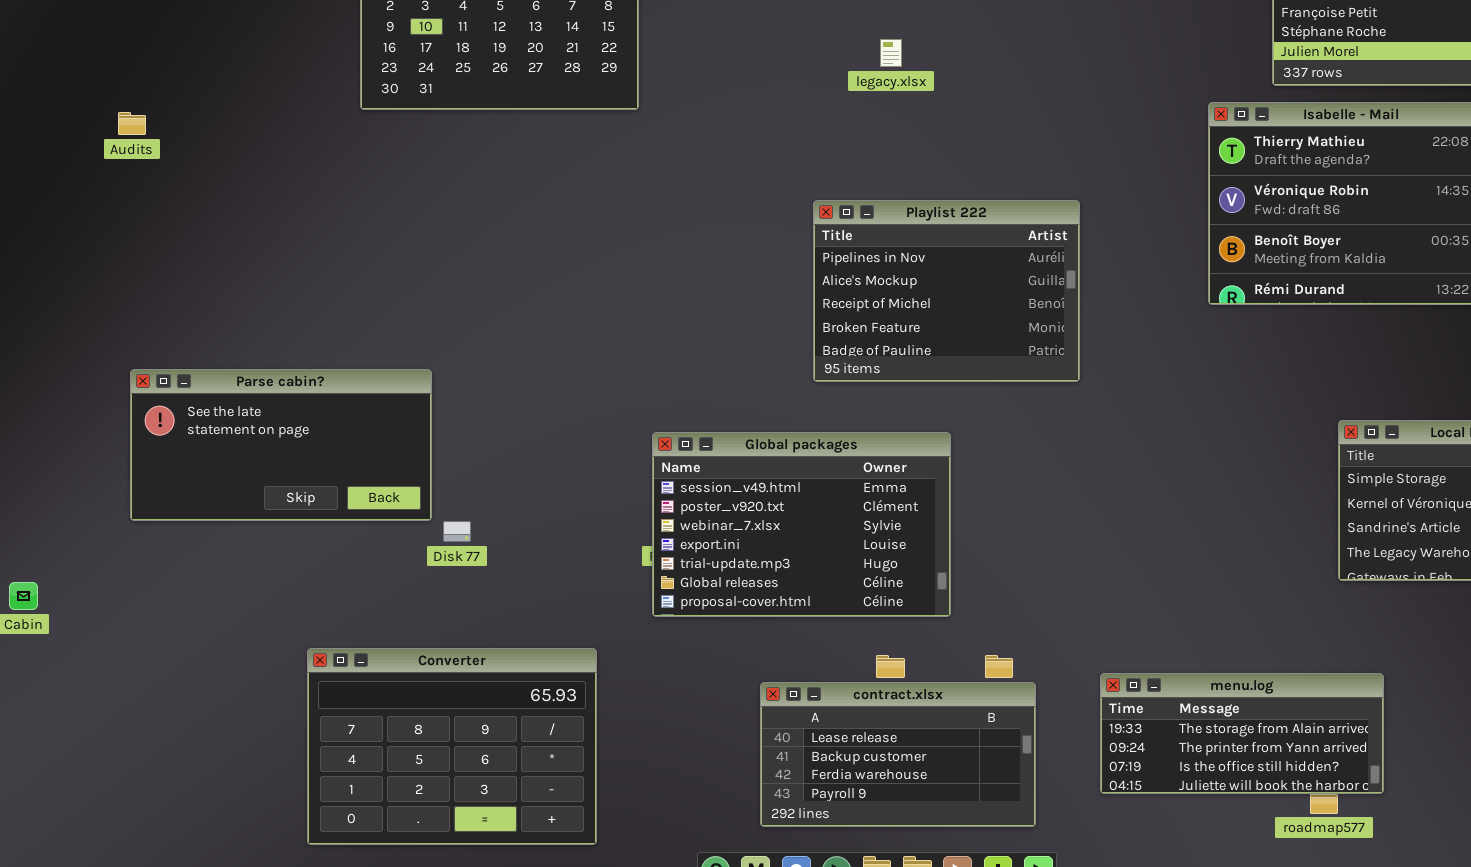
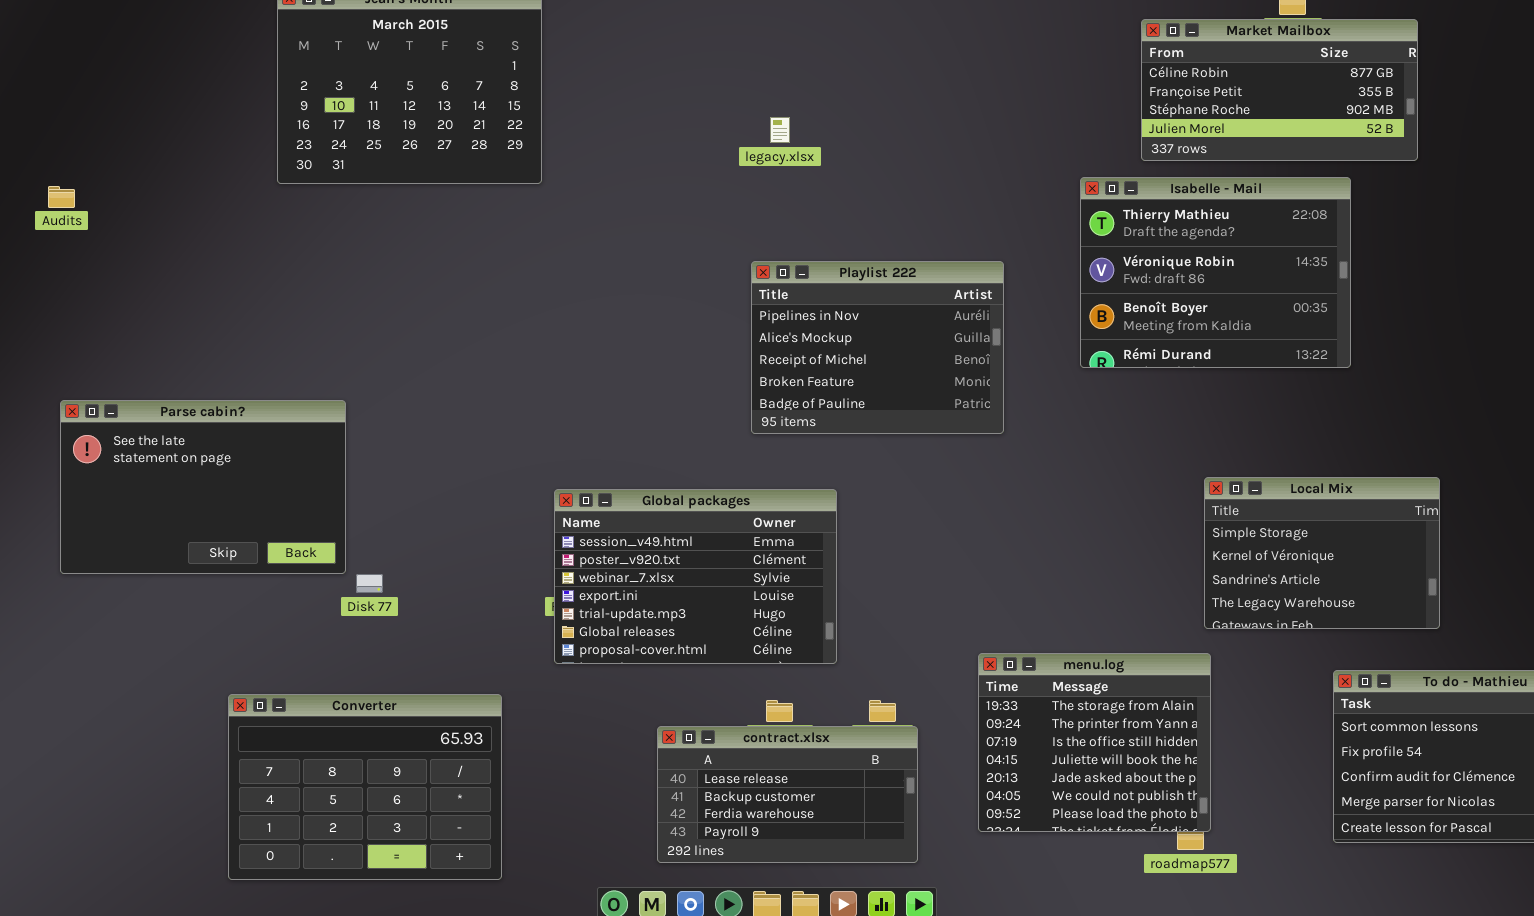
Playlist 222: [813,200,1080,382] -> [751,261,1004,434], moved
Parse cabin?: [130,369,432,521] -> [60,400,346,574], resized
menu.log: [1100,673,1384,794] -> [978,653,1211,832], resized

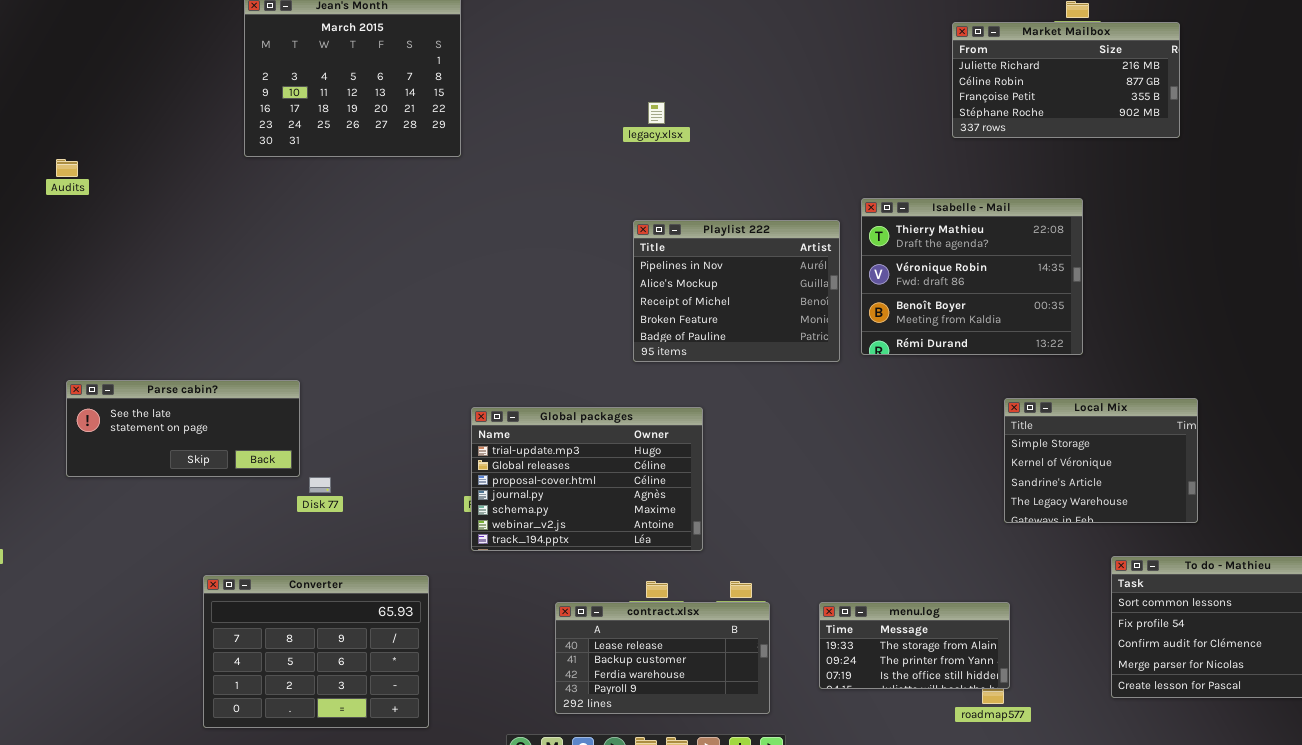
Market Mailbox: [1141,19,1418,161] -> [952,22,1180,138], scrolled up 1 row
Isabelle - Mail: [1080,177,1351,368] -> [861,198,1083,355], moved
Parse cabin?: [60,400,346,574] -> [66,380,300,477], resized
Global packages: [554,489,837,664] -> [471,407,703,551], scrolled down 4 rows
menu.log: [978,653,1211,832] -> [819,602,1010,689], resized

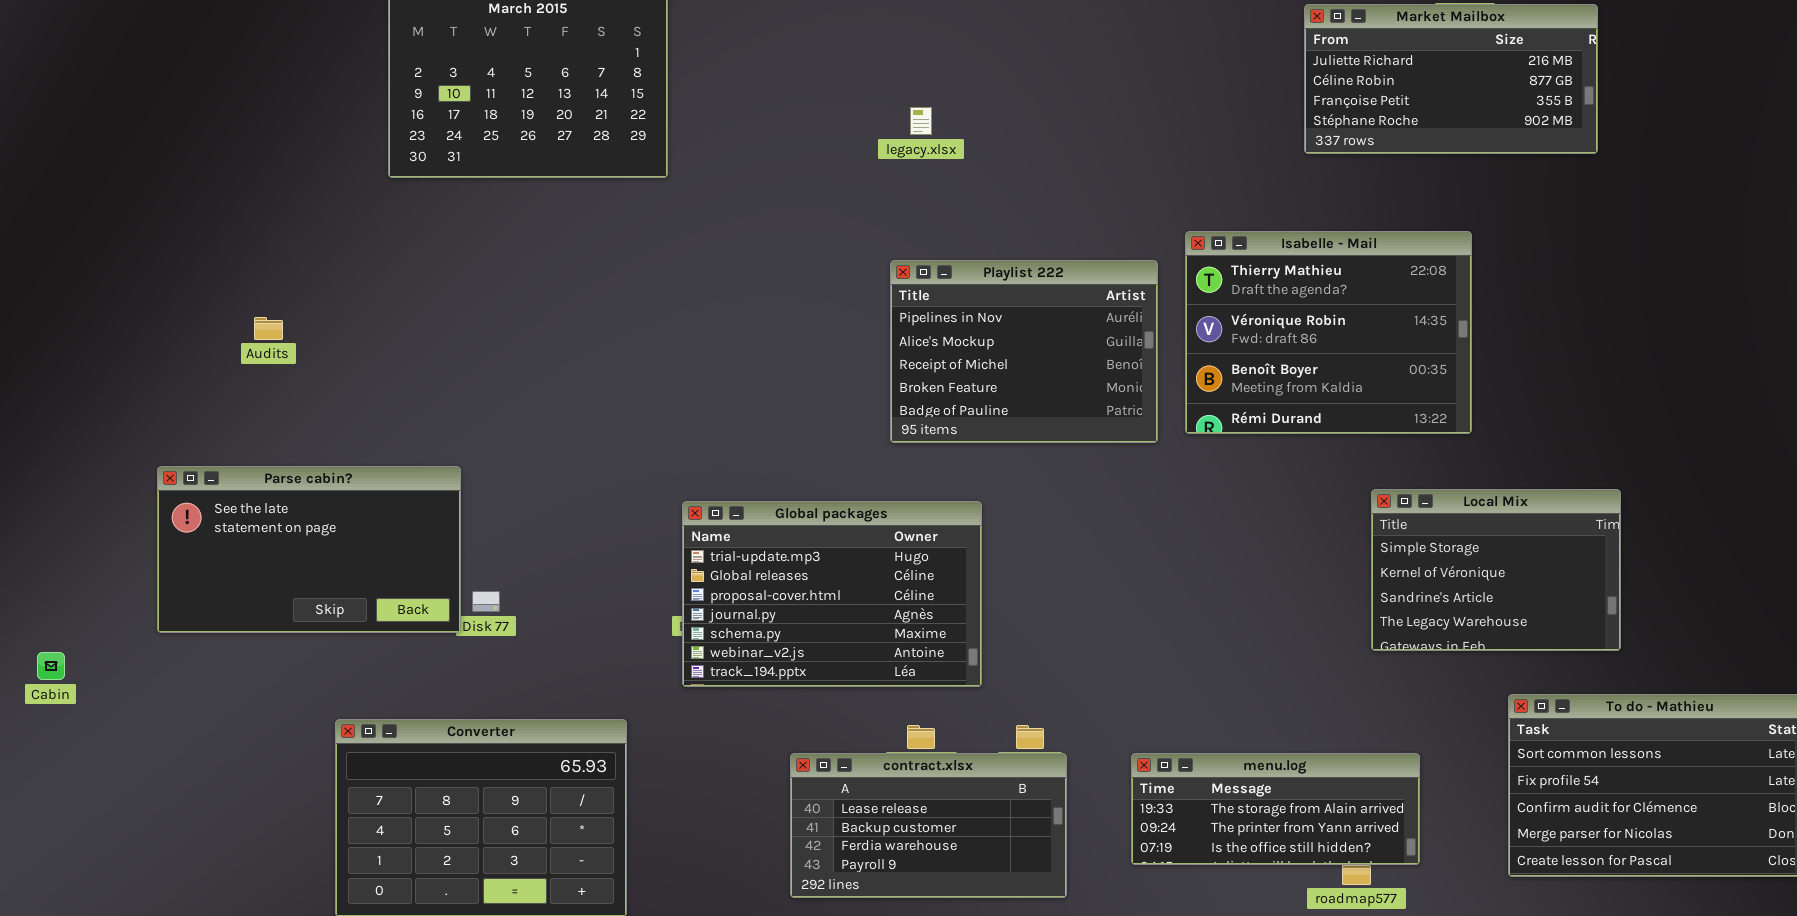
Audits: [56,159,78,177] -> [254,317,283,340], moved
Parse cabin?: [66,380,300,477] -> [157,466,461,633], resized
menu.log: [819,602,1010,689] -> [1131,753,1420,865], resized

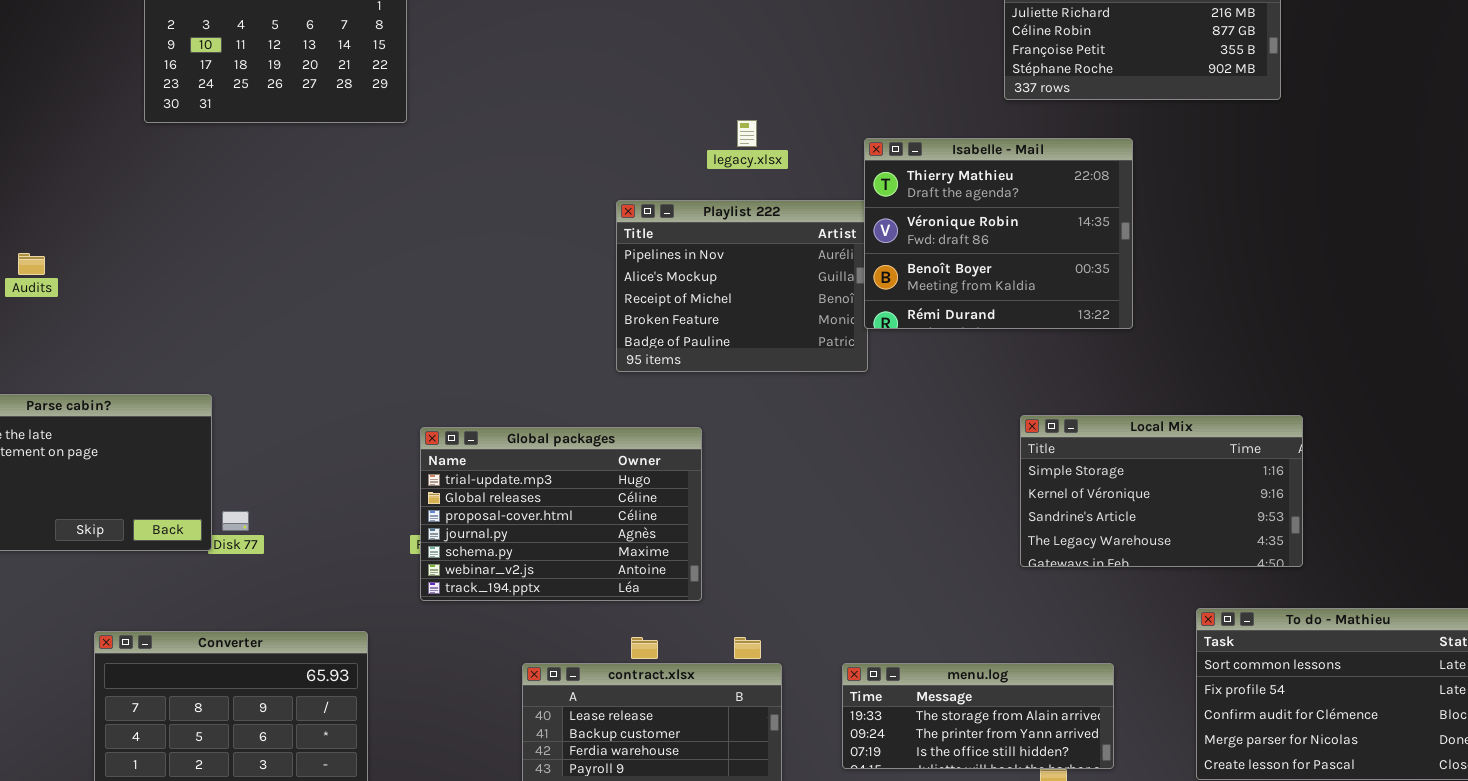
legacy.xlsx: [910,107,932,135] -> [737,120,757,147], moved
Isabelle - Mail: [1185,231,1472,434] -> [864,138,1133,329], moved
Local Mix: [1371,489,1621,651] -> [1020,415,1303,567], resized

